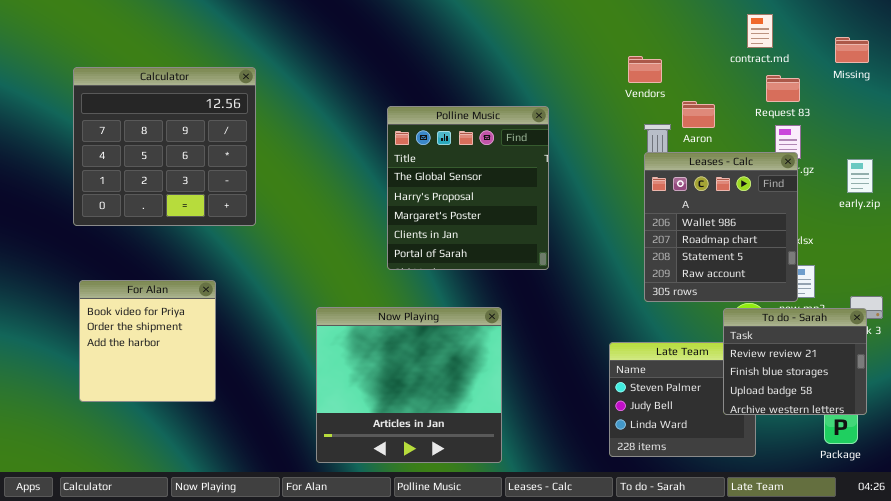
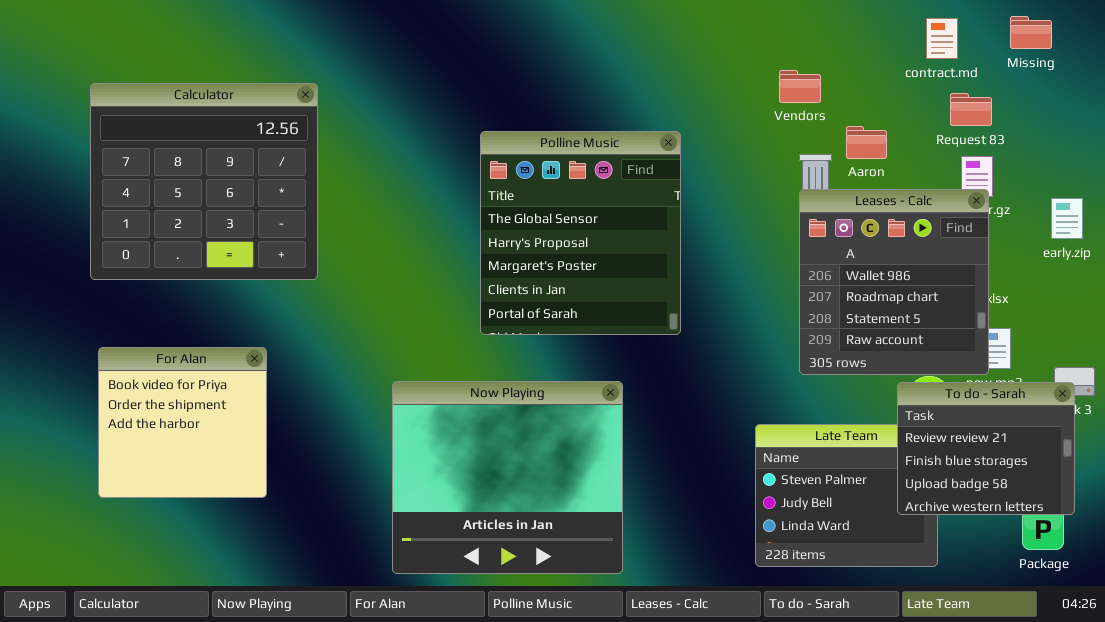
Missing: [835,37,869,63] -> [1010,16,1052,49], moved

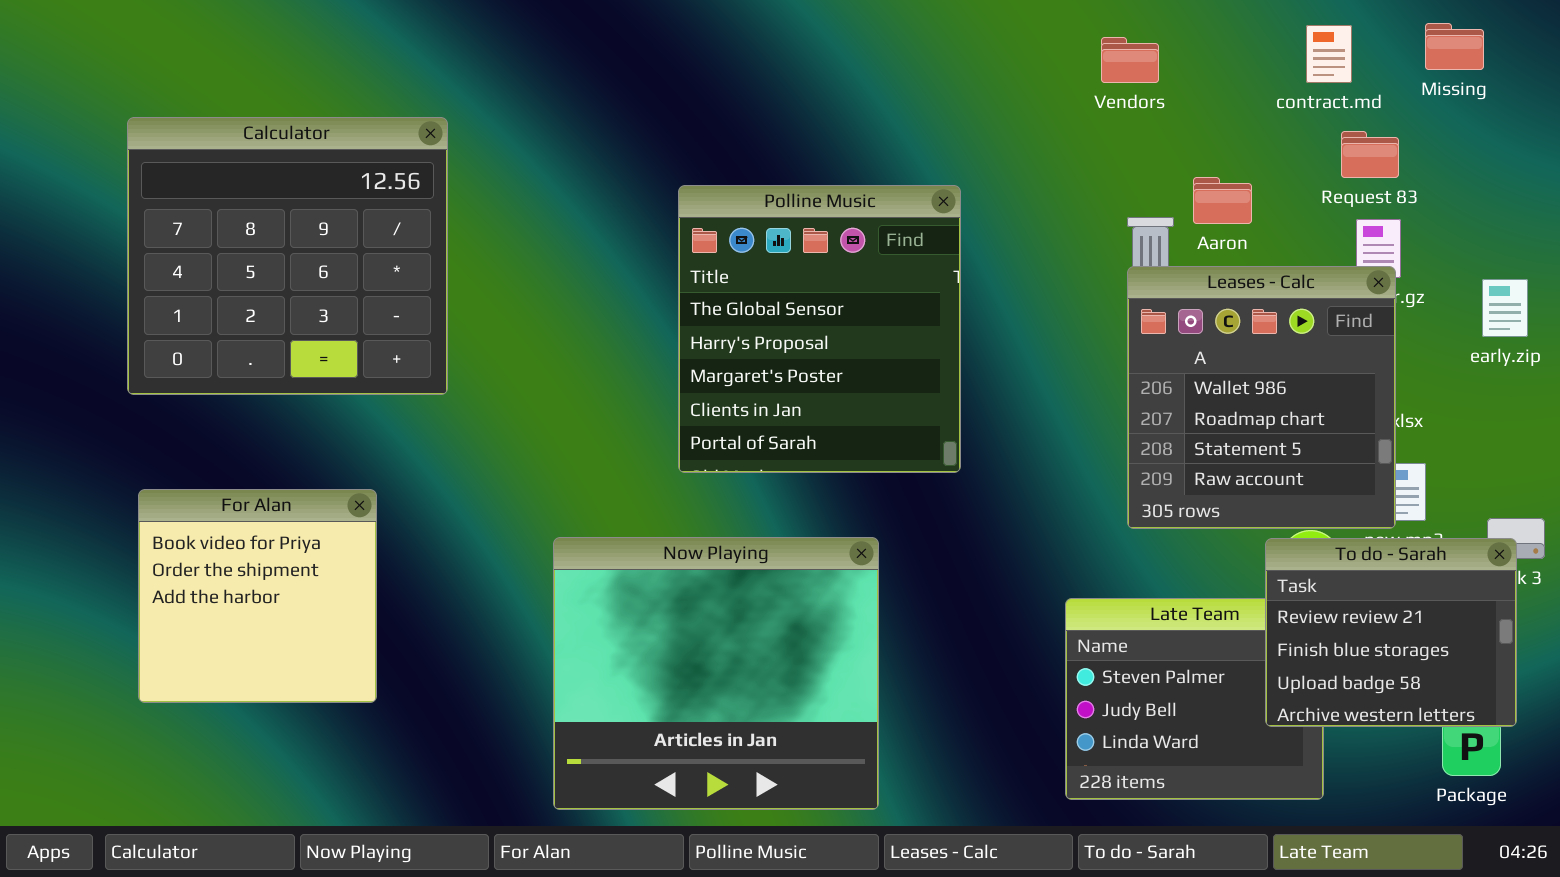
Vendors: [779,70,821,103] -> [1101,37,1159,83], moved

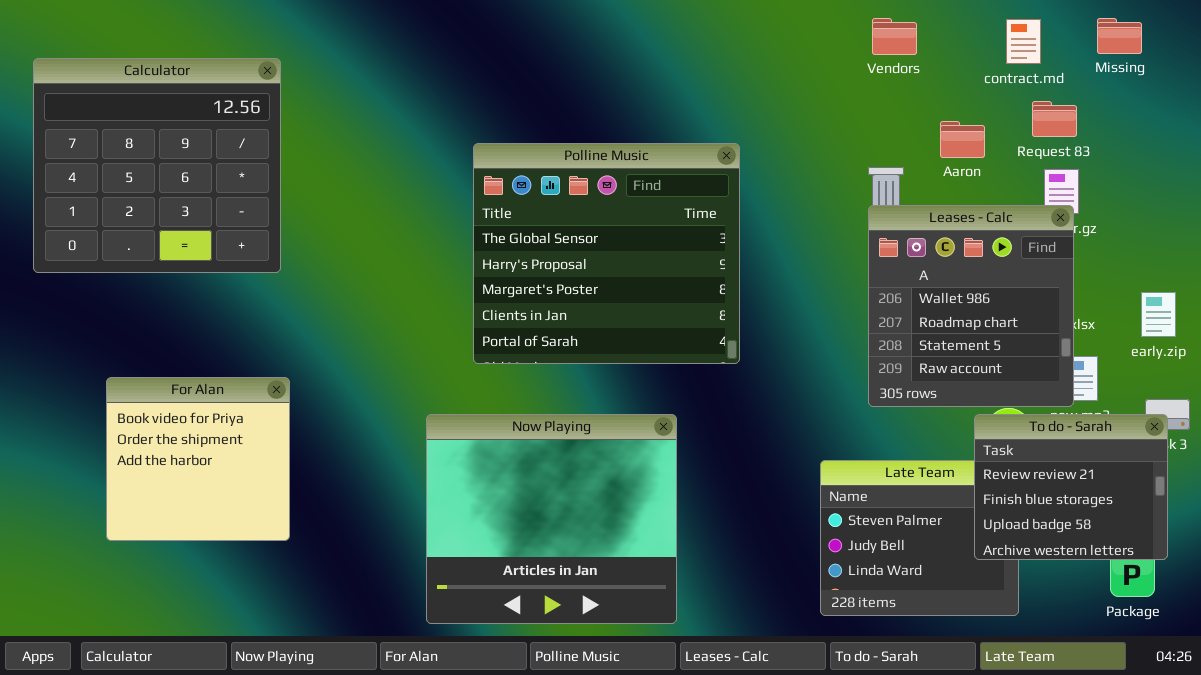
Vendors: [1101,37,1159,83] -> [872,18,917,55], moved
Calculator: [127,117,448,395] -> [33,58,281,273], moved
Aaron: [1193,177,1252,224] -> [940,121,985,158], moved
Polline Music: [678,185,961,473] -> [473,143,740,364], resized
early.zip: [1482,279,1528,337] -> [1141,292,1176,337], moved

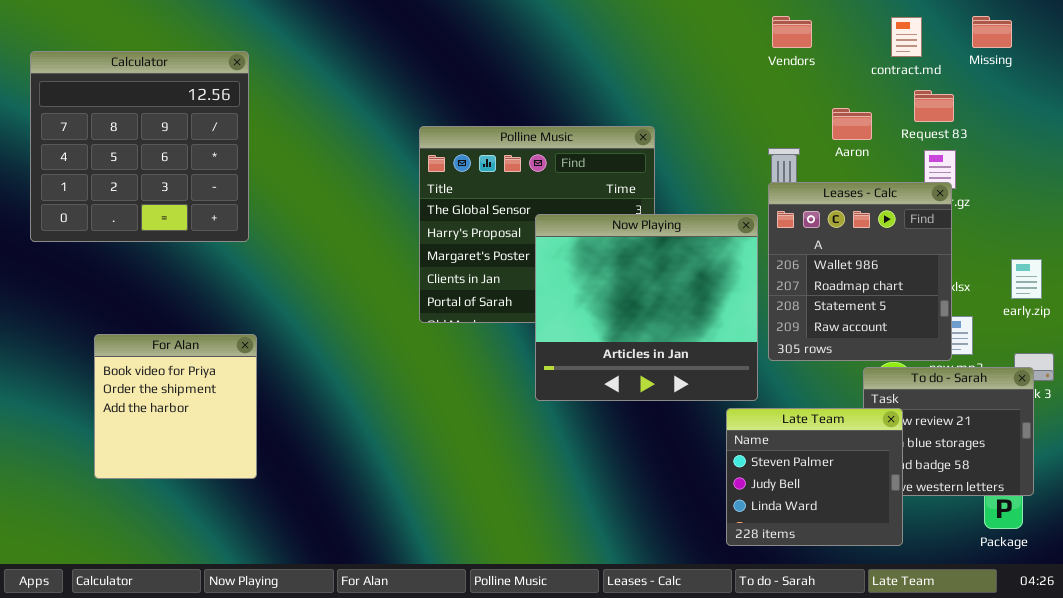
Now Playing: [426,414,677,624] -> [535,214,758,401], moved
Late Team: [820,460,1019,616] -> [726,408,903,546], raised

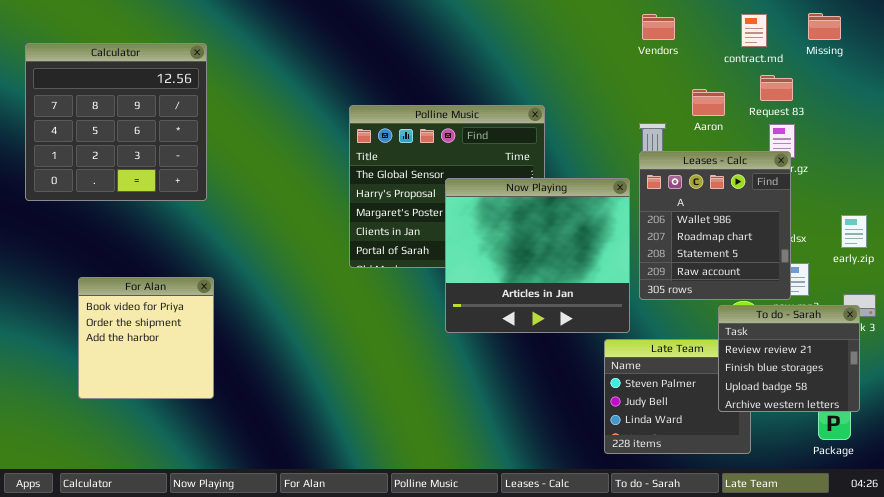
To do - Sarah: [863,367,1034,496] -> [718,305,860,412], raised

